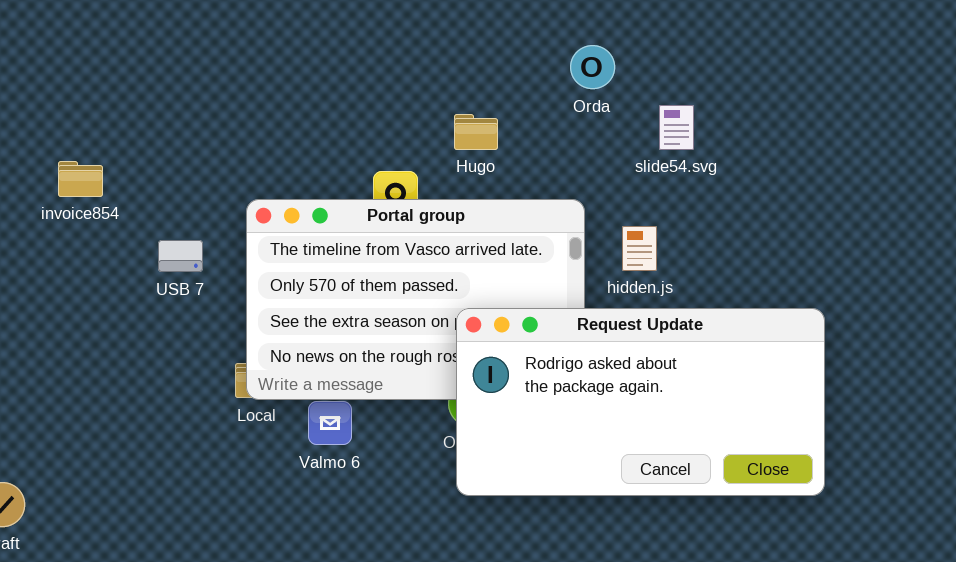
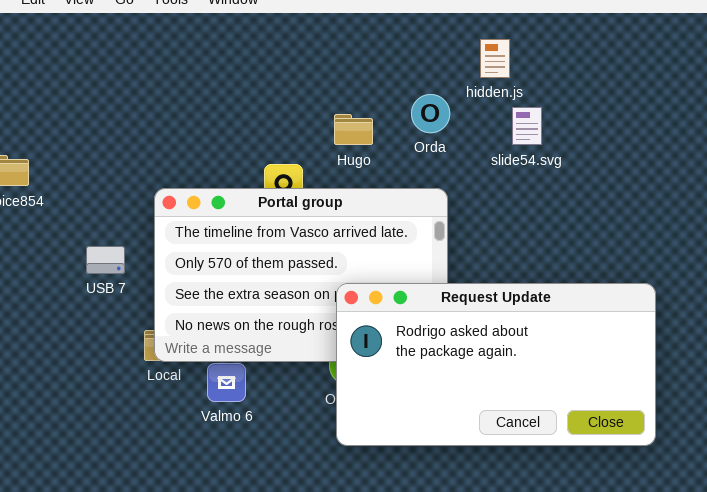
Orda: [570,45,615,89] -> [411,94,450,133], moved
hidden.js: [622,226,657,271] -> [480,39,510,78], moved
USB 7: [158,240,203,272] -> [86,246,125,274], moved

